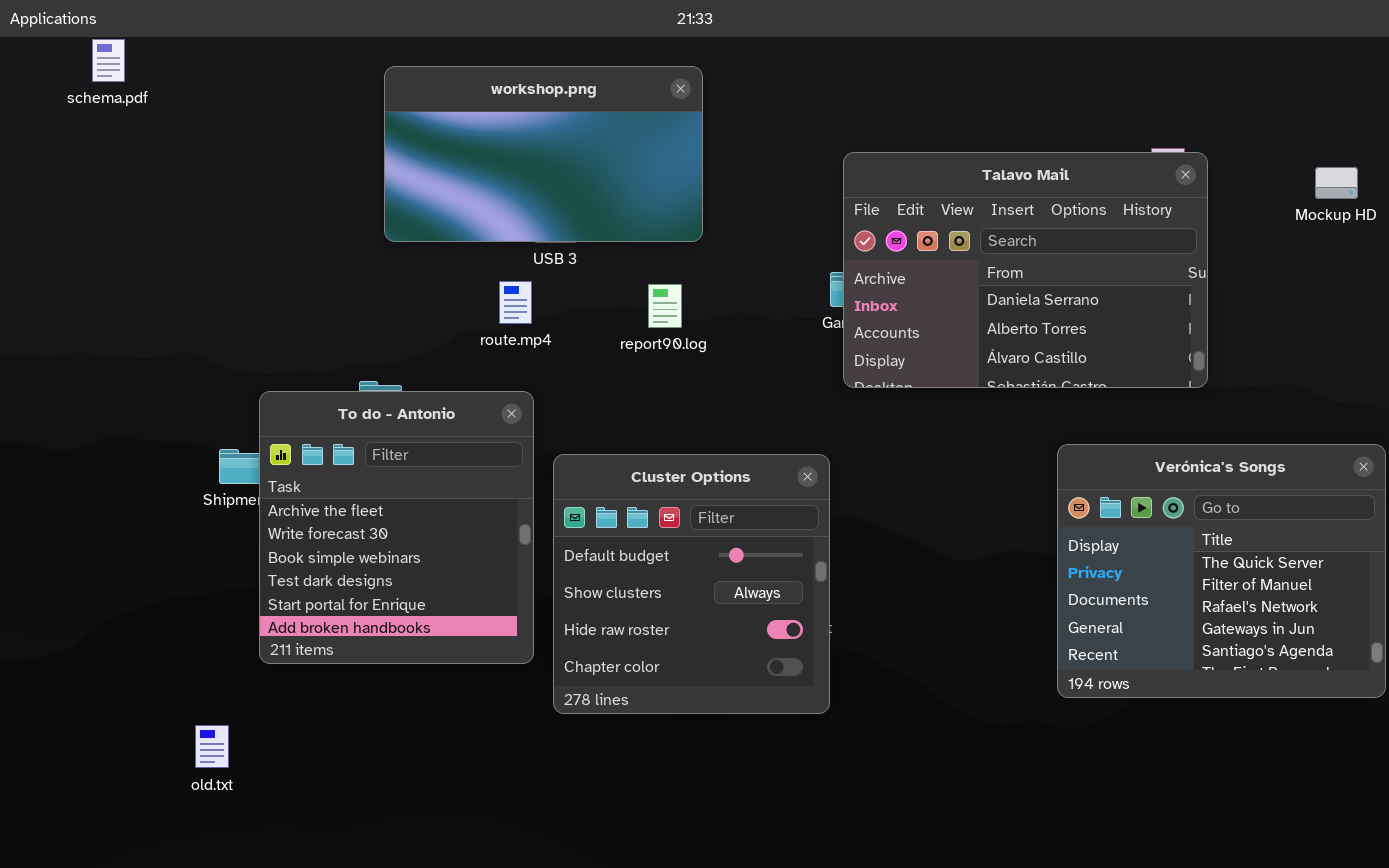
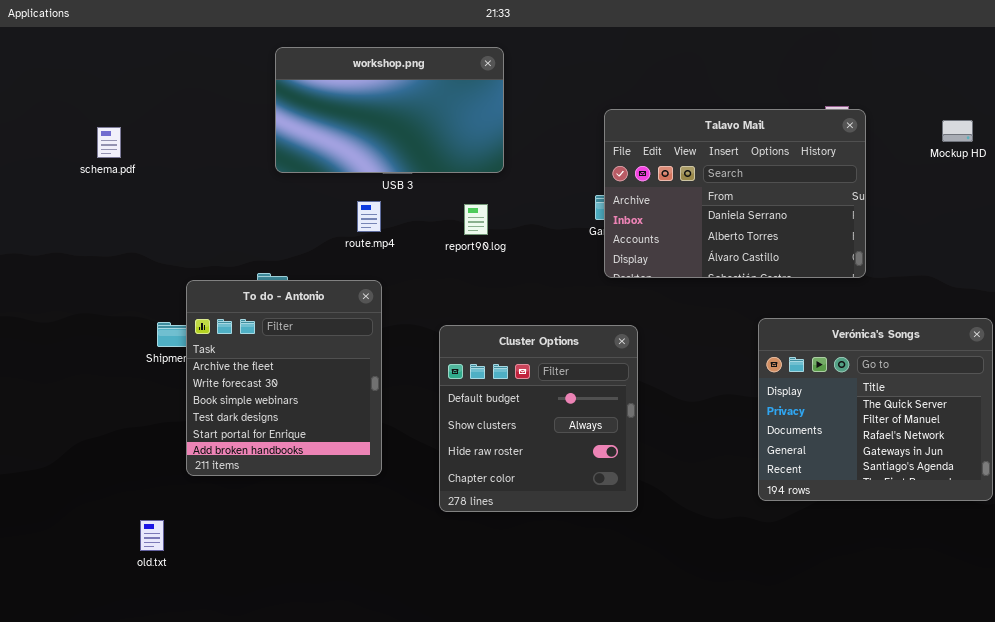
schema.pdf: [92,39,125,82] -> [97,127,121,158], moved
Cluster Options: [553,454,830,714] -> [439,325,638,512], moved

